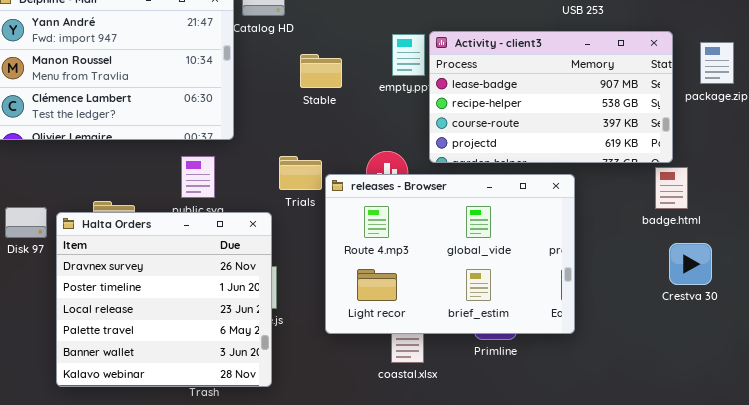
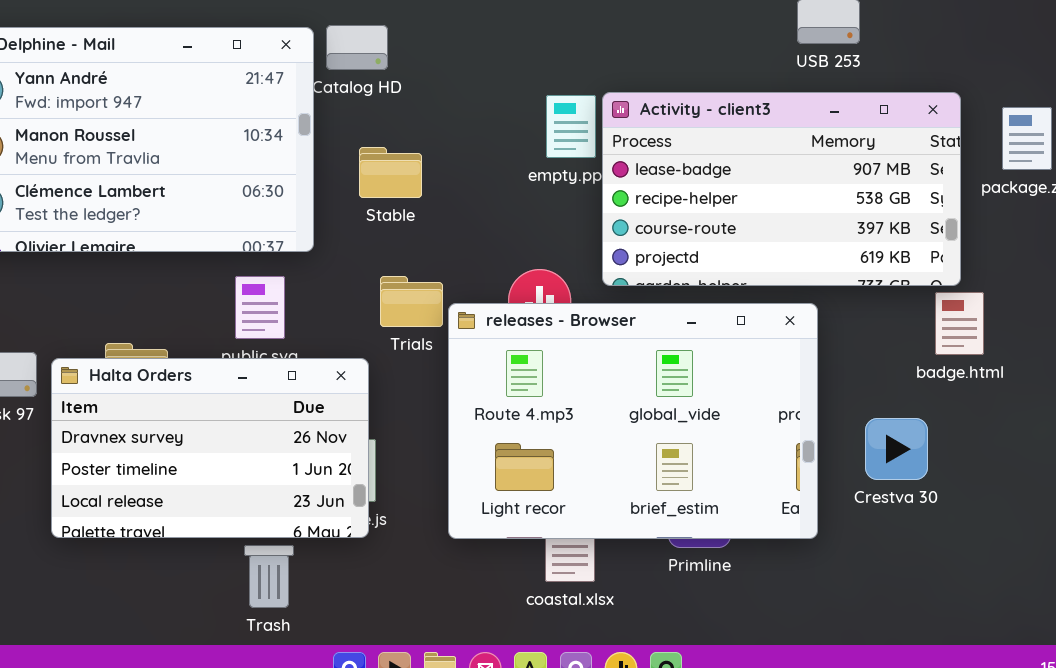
Stable: [300,54,342,88] -> [359,147,422,198], moved
Halta Orders: [56,212,272,387] -> [51,358,369,538], resized
Crestva 30: [669,243,712,285] -> [865,418,928,480], moved

